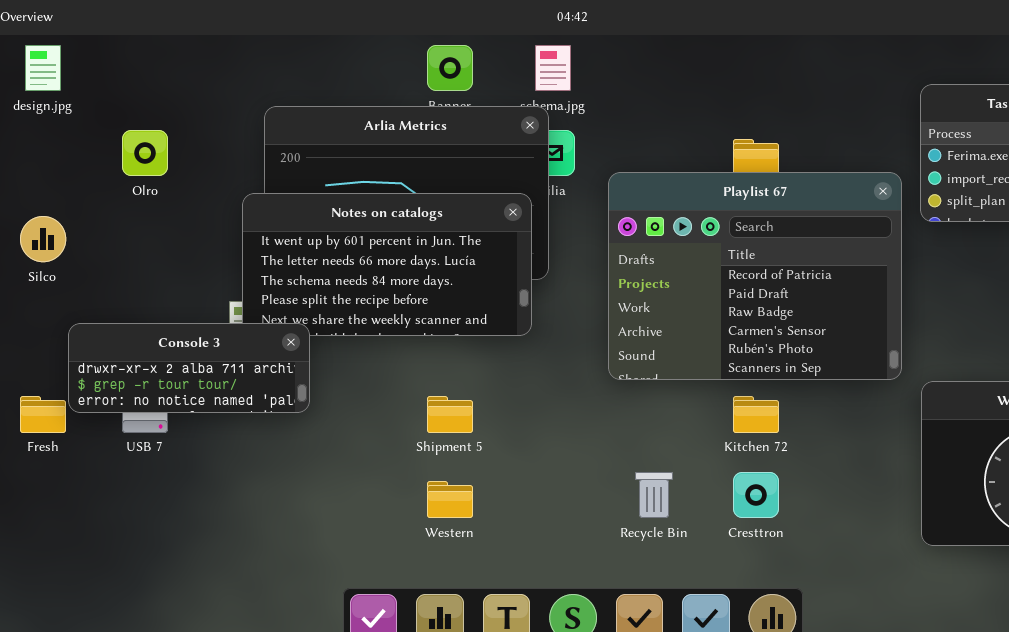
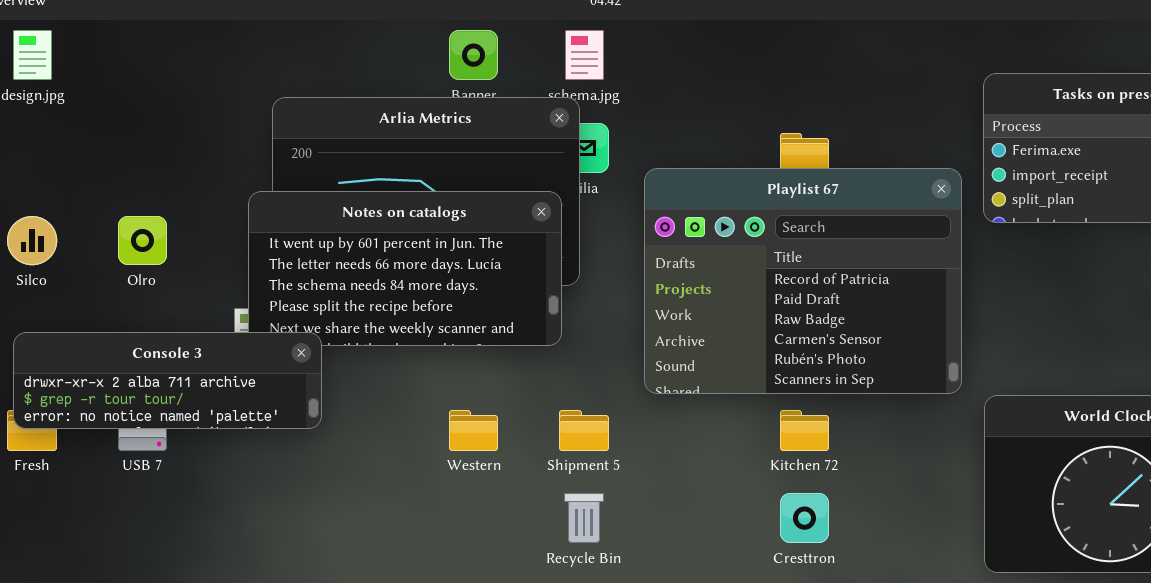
Olro: [122,130,168,176] -> [118,216,167,265], moved
Console 3: [68,323,310,413] -> [13,332,322,429], resized
Shipment 5: [427,396,473,433] -> [559,410,609,451], moved
Recycle Bin: [635,472,673,518] -> [564,493,604,543], moved
Western: [427,481,473,518] -> [449,410,498,451], moved

